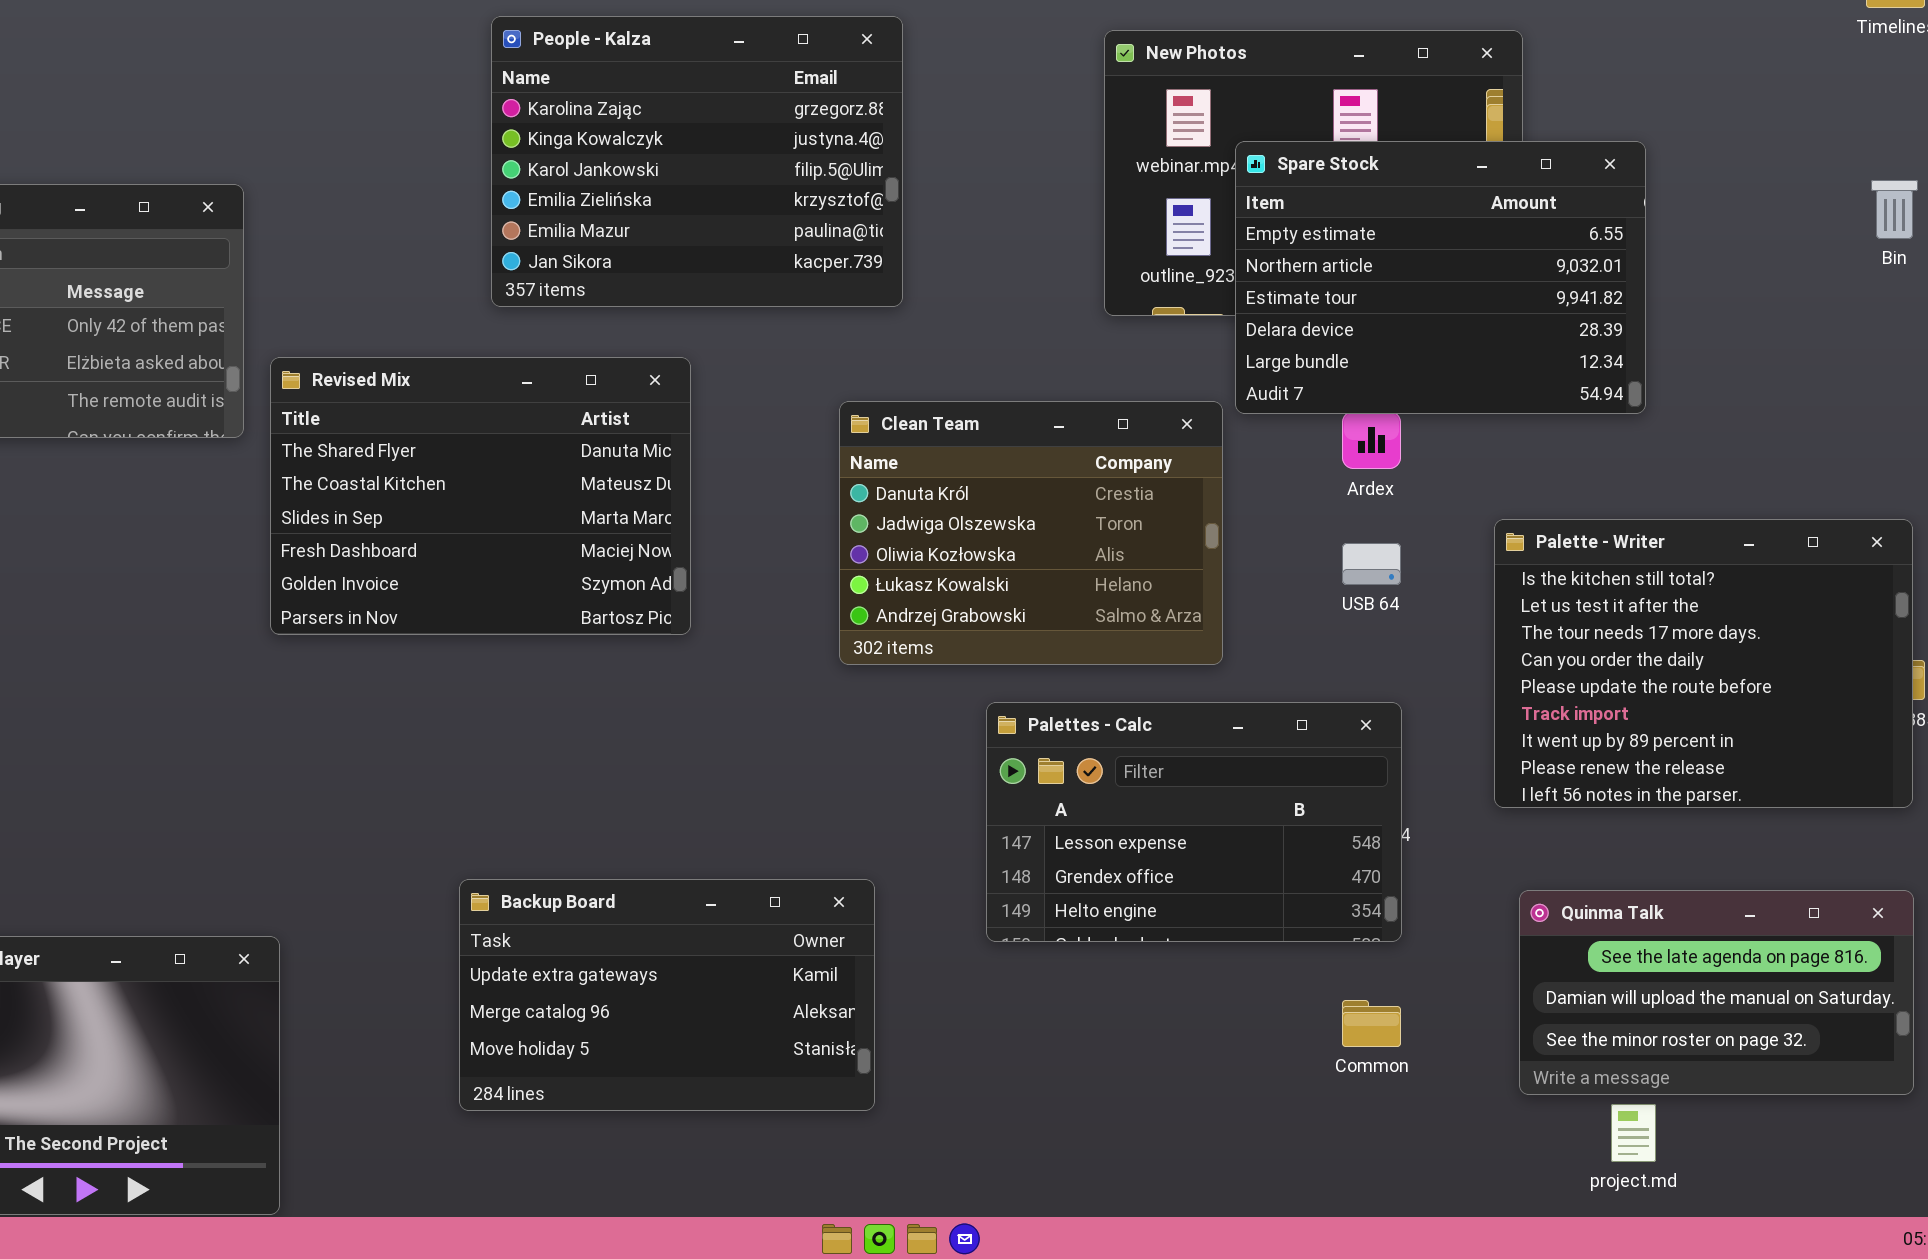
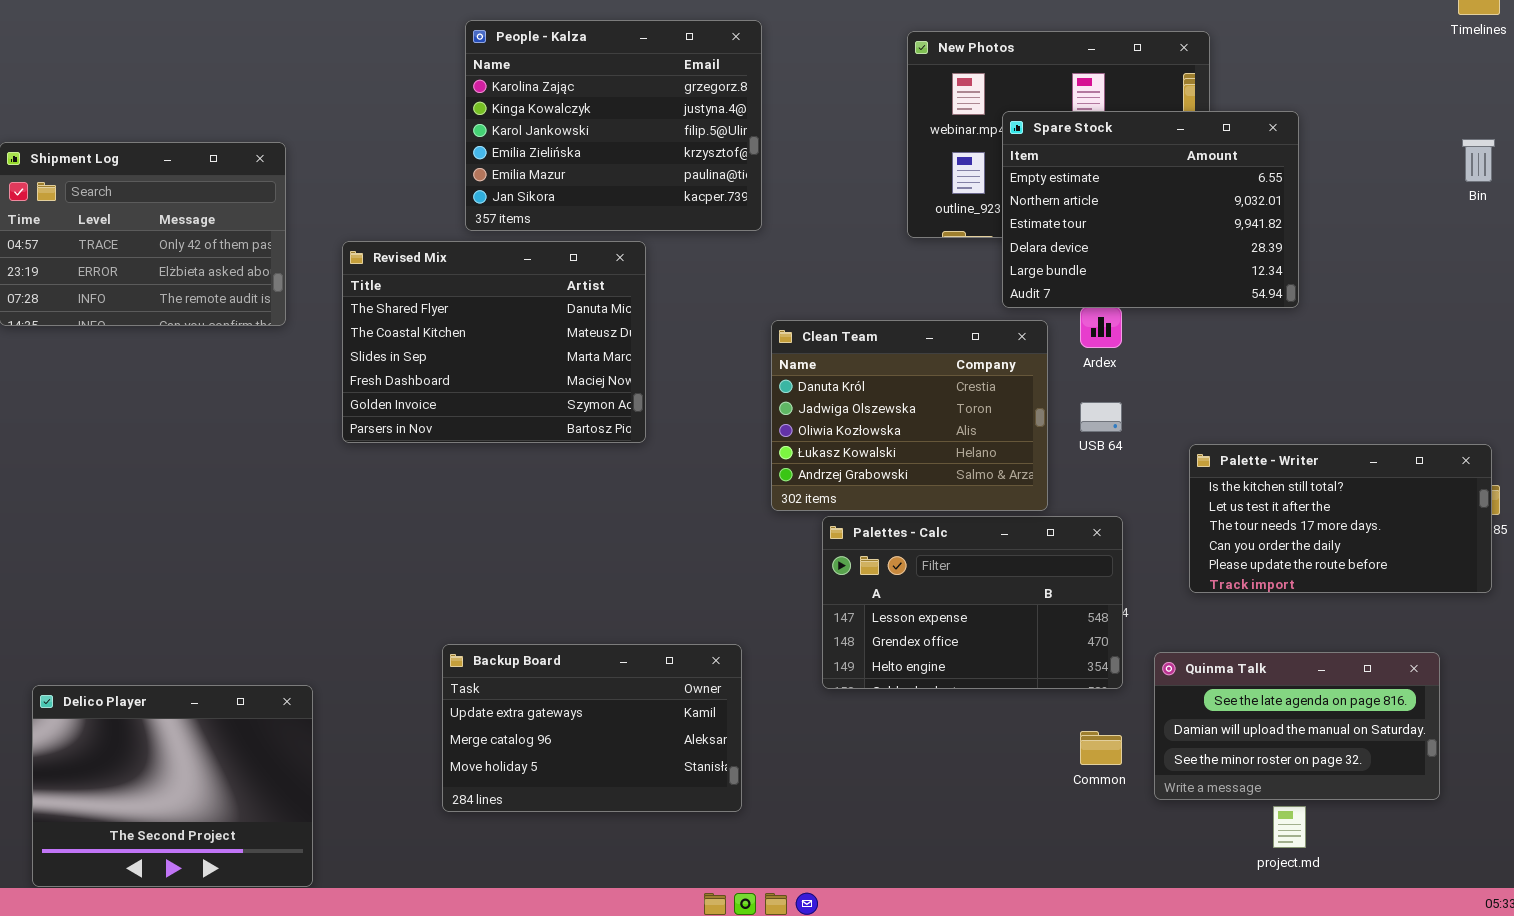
Revised Mix: [270,357,691,635] -> [342,241,646,443], moved
Clean Team: [839,401,1223,665] -> [771,320,1048,511], moved
Palette - Writer: [1494,519,1913,808] -> [1189,444,1492,593], resized
Quinma Talk: [1519,890,1914,1095] -> [1154,652,1440,800], moved

